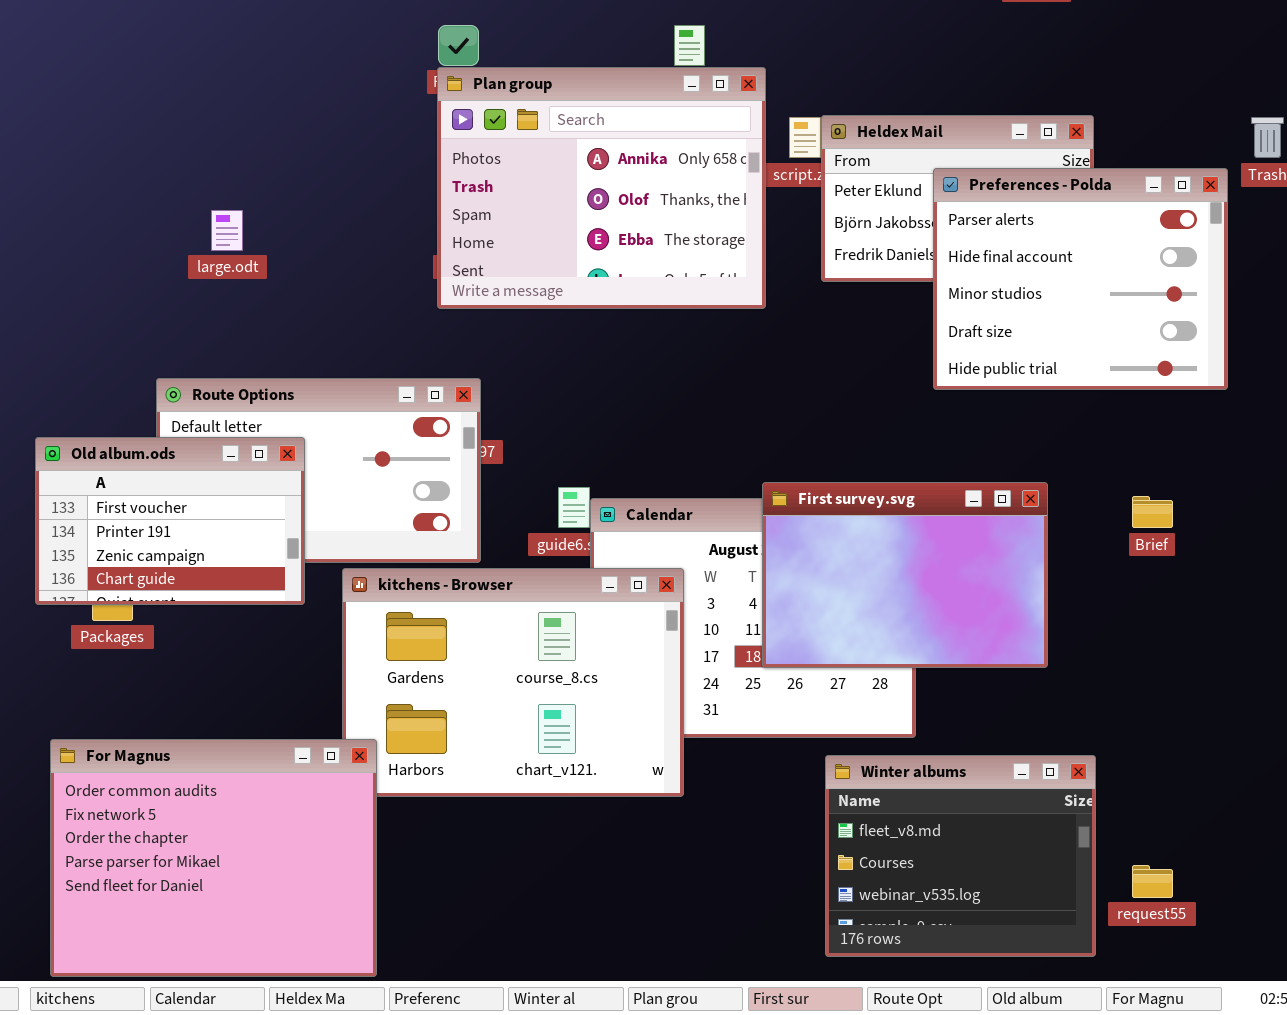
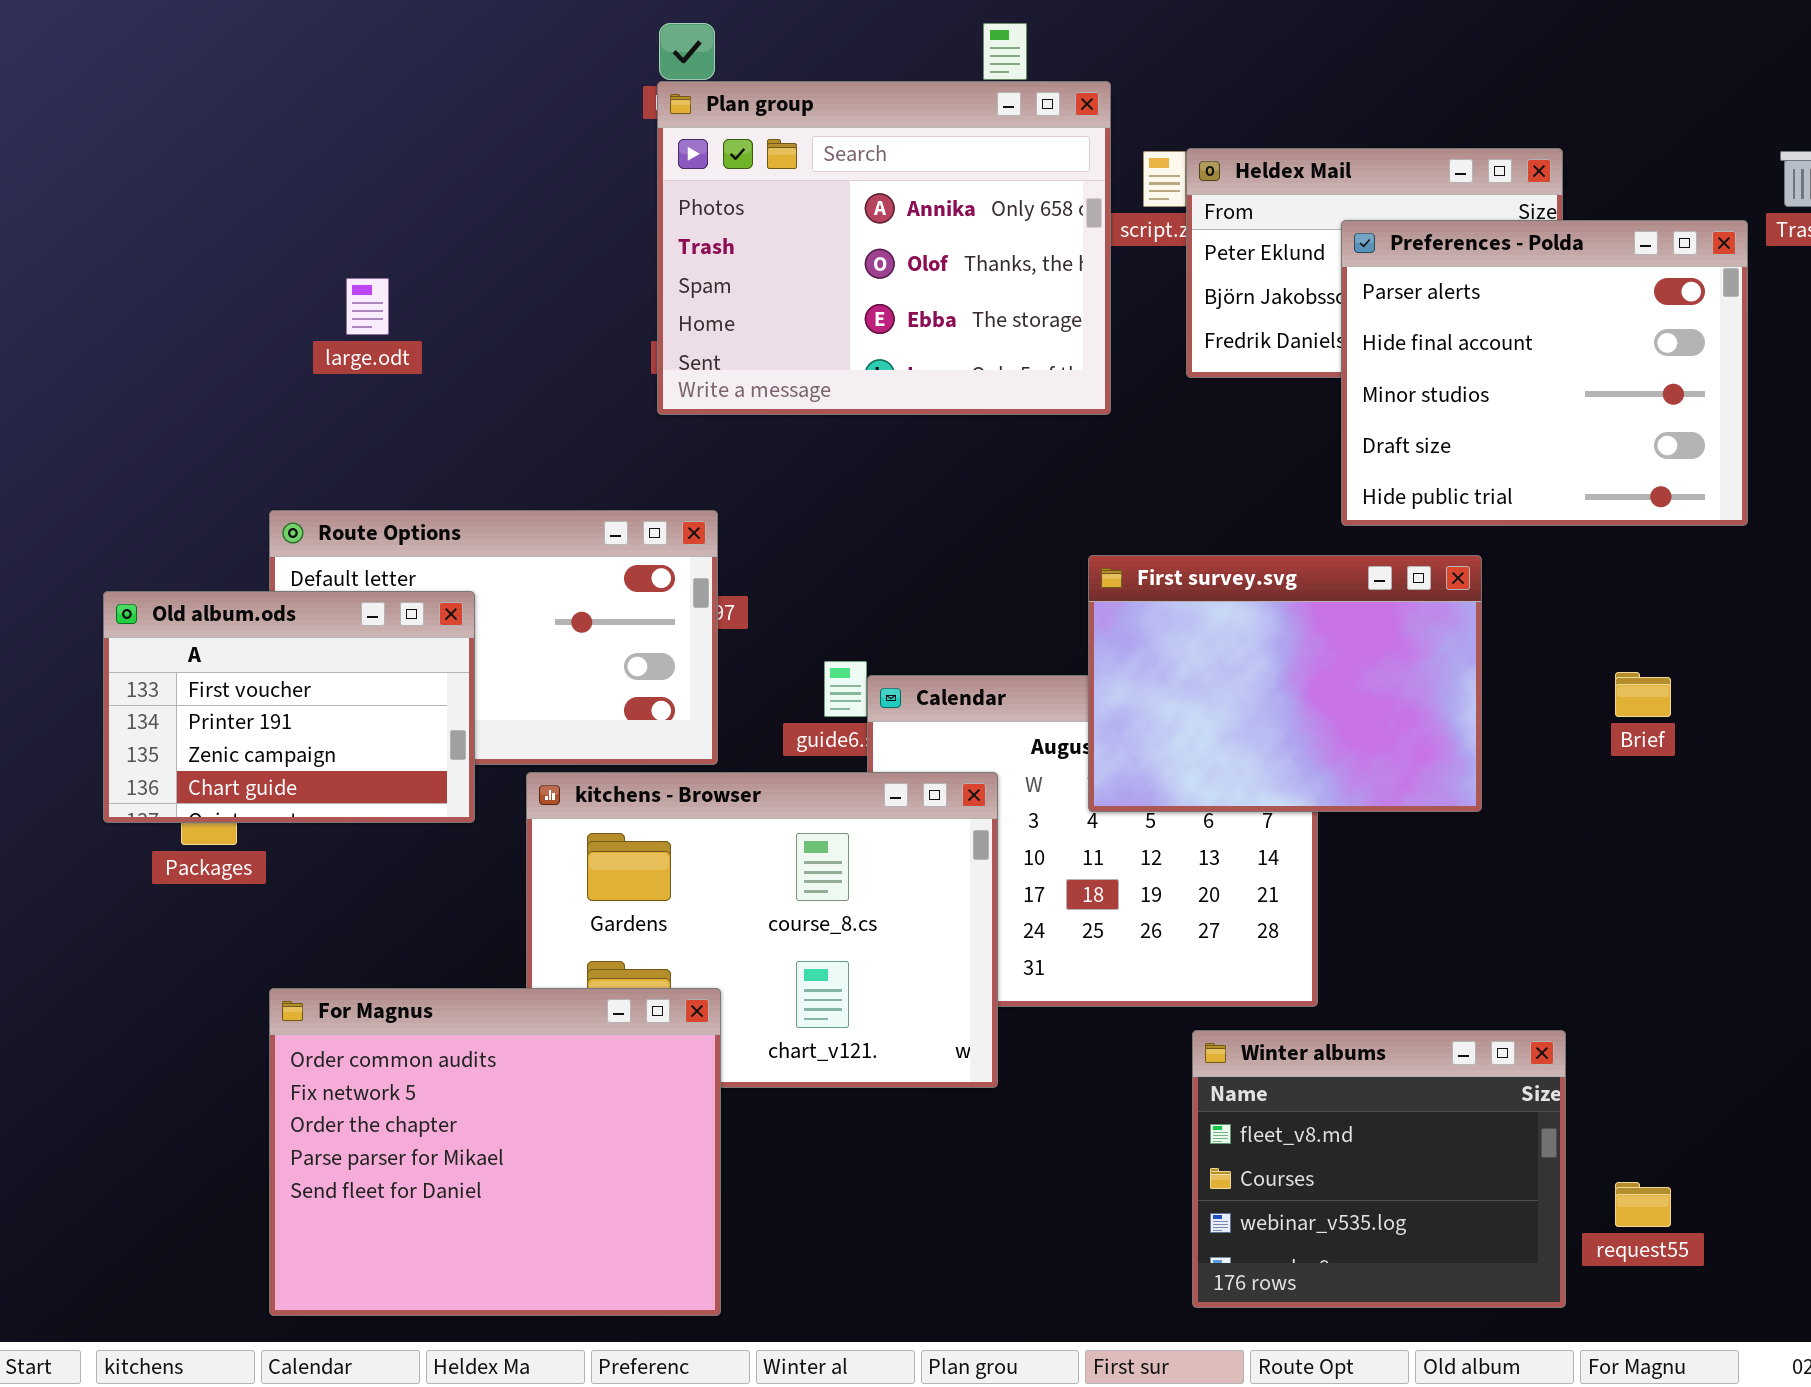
First survey.svg: [762,482,1048,668] -> [1088,555,1482,812], moved
For Magnus: [50,739,377,977] -> [269,988,721,1316], moved

